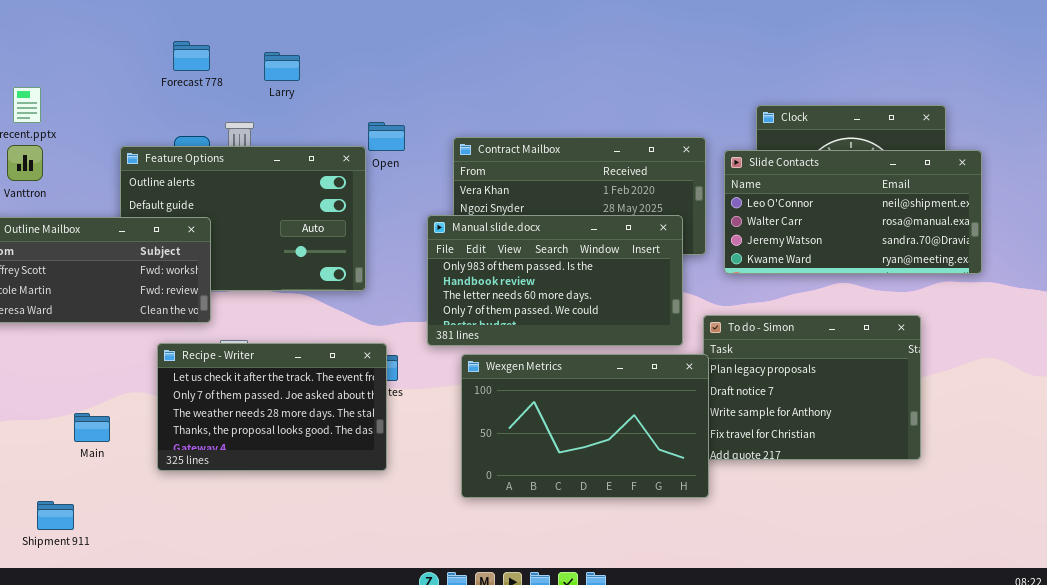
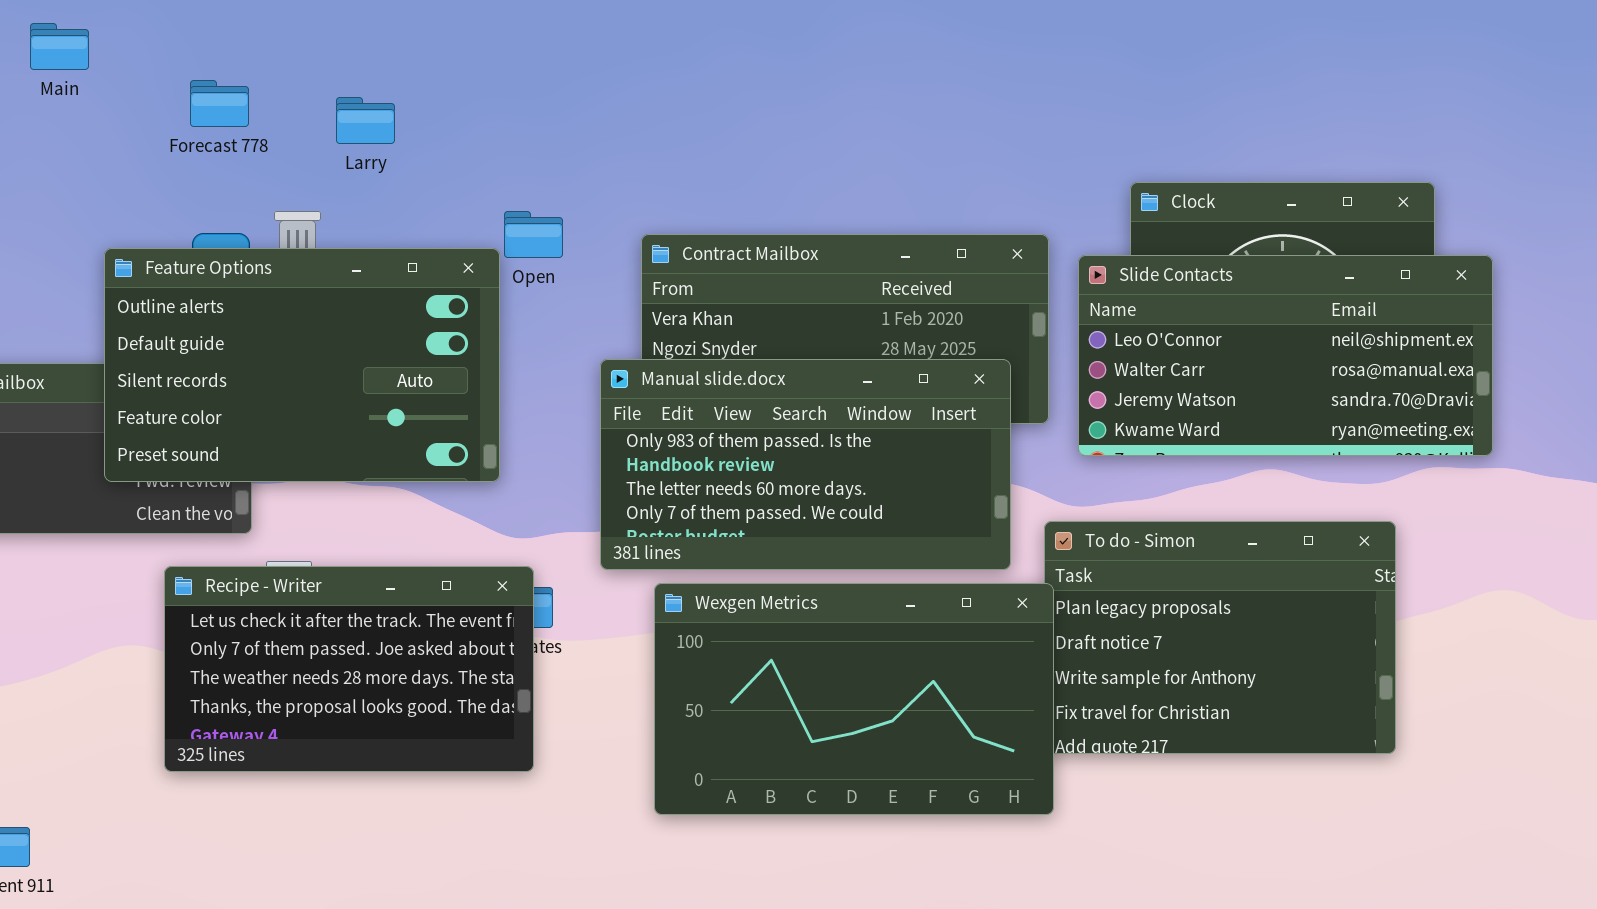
Feature Options: [120,146,366,291] -> [104,248,500,482], raised
Main: [74,413,110,442] -> [30,23,89,70], moved

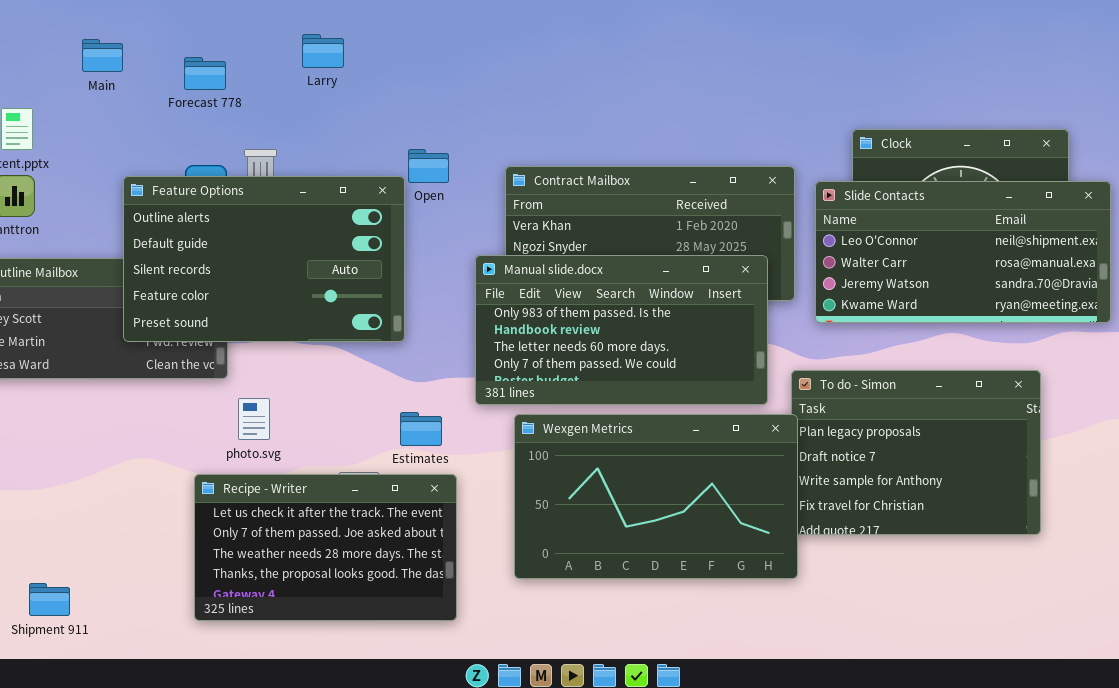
Main: [30,23,89,70] -> [82,39,123,72], moved
Larry: [336,97,395,144] -> [302,34,344,68], moved
Recipe - Writer: [164,566,534,772] -> [194,474,457,621], moved

